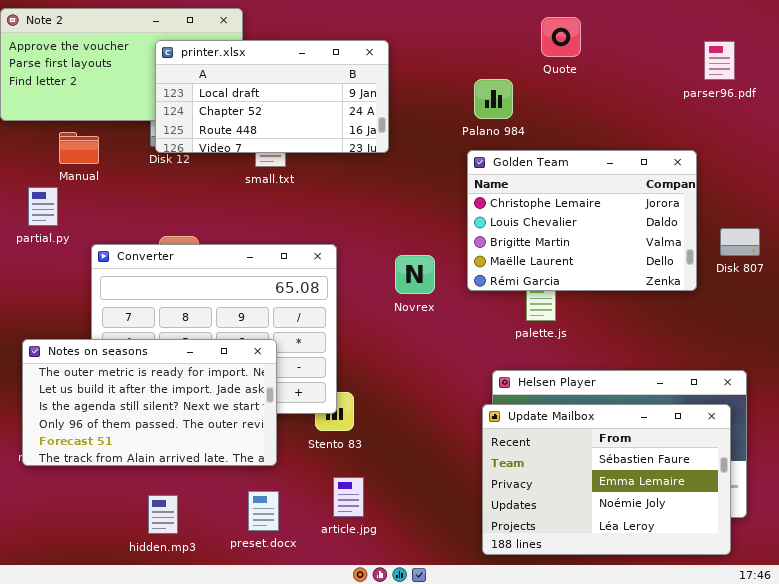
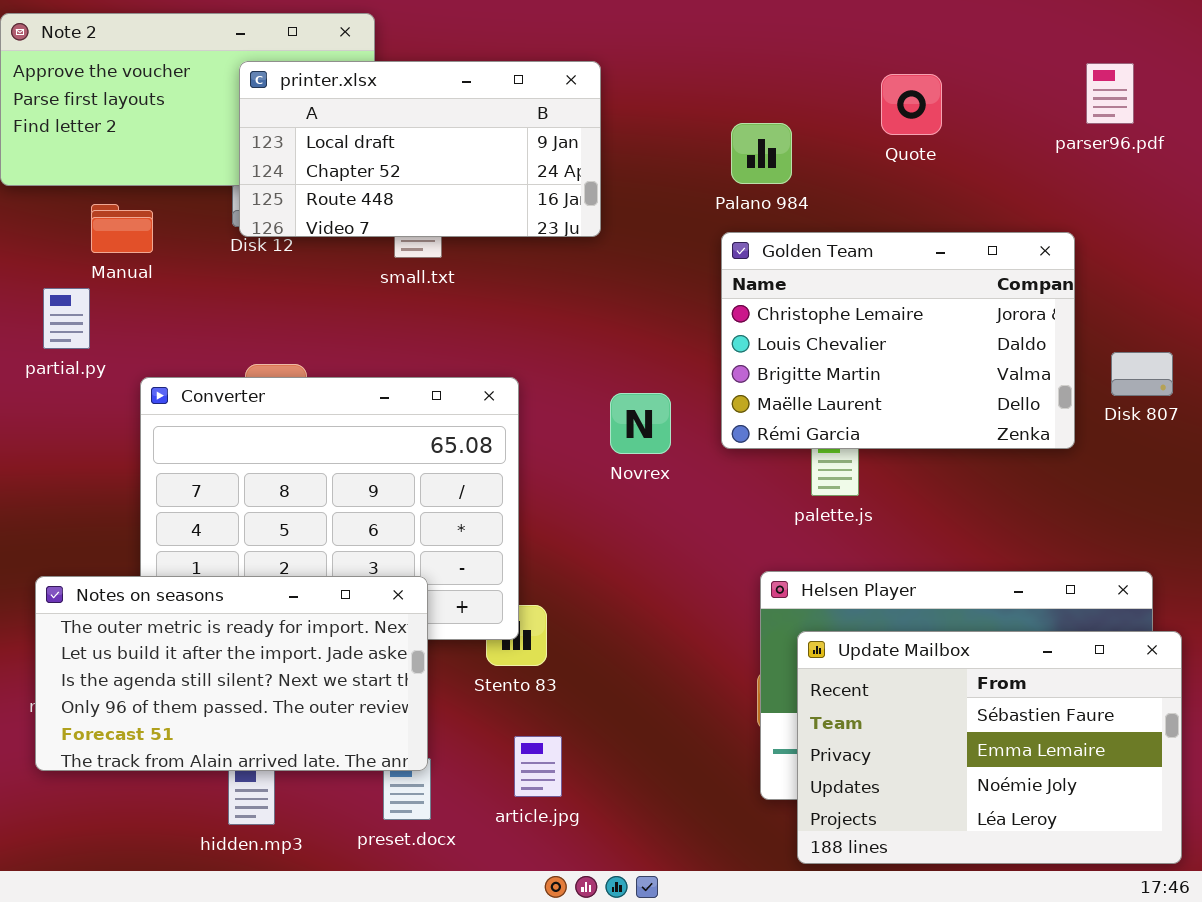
Quote: [541,17,581,57] -> [881,74,942,135], moved
Notes on seasons: [22,339,277,466] -> [35,576,428,771], moved
Update Mailbox: [482,404,731,555] -> [797,631,1182,864], moved

